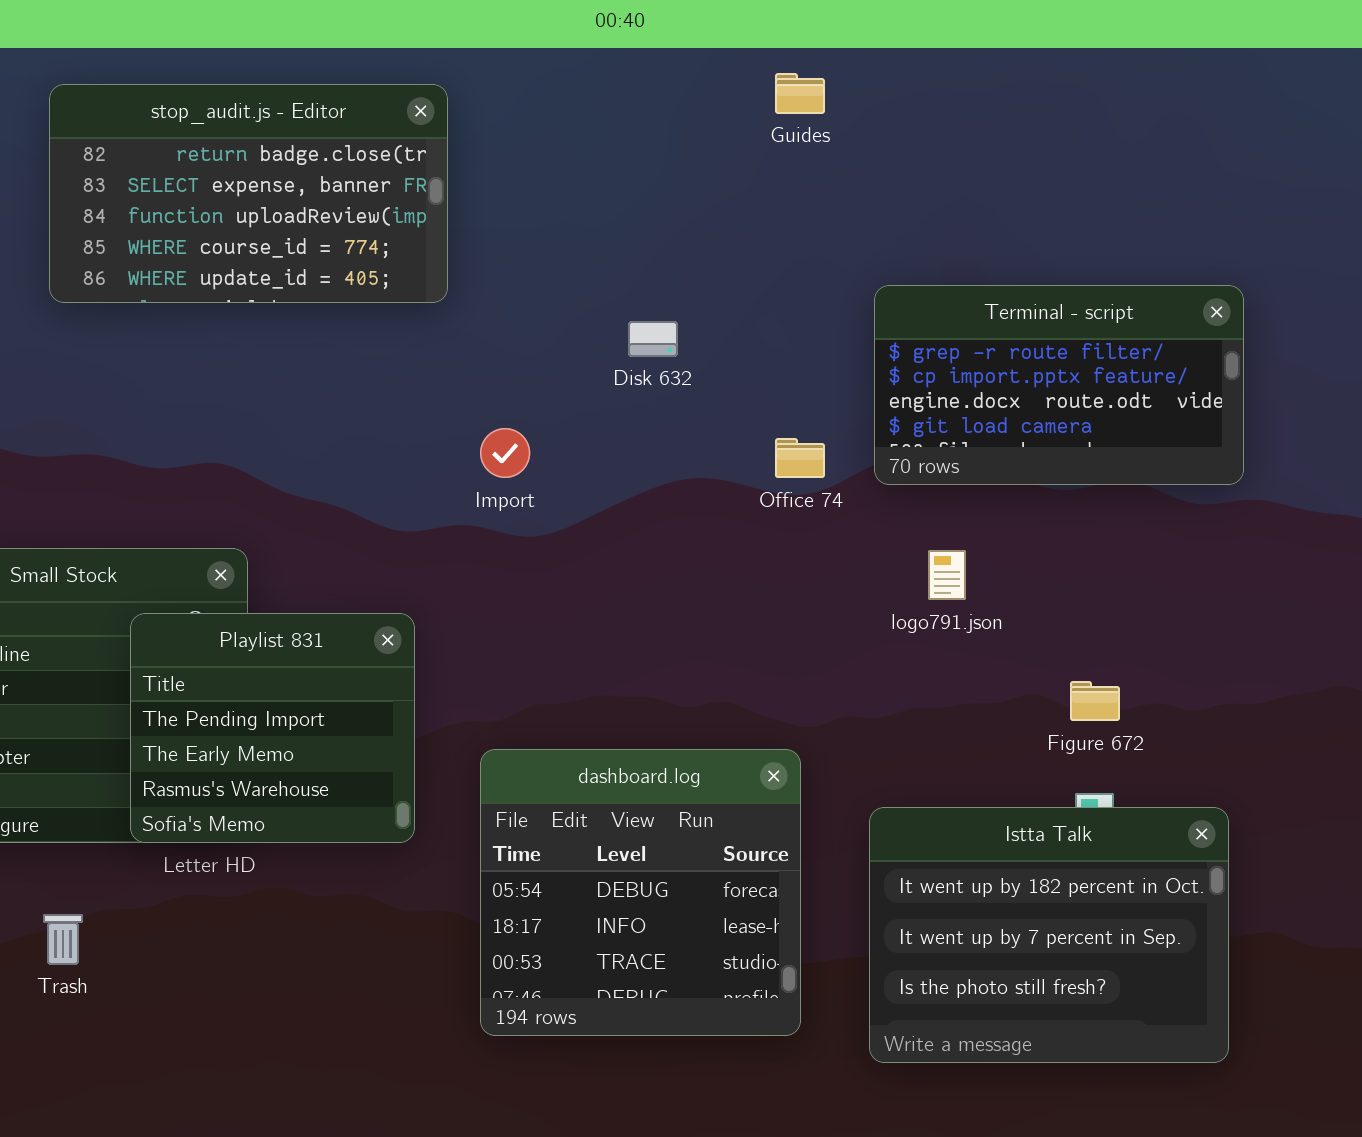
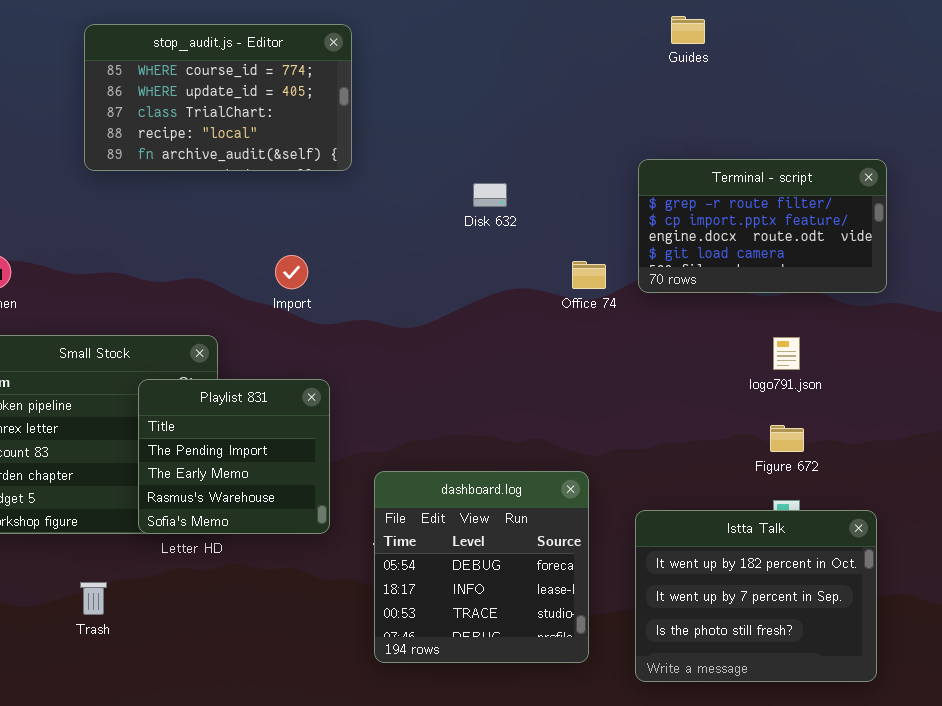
Guides: [775,73,825,114] -> [671,16,705,44], moved
stop_audit.js - Editor: [49,84,448,303] -> [84,24,352,171], scrolled down 3 rows
Import: [480,428,530,478] -> [275,255,308,289], moved
logo791.json: [928,550,966,600] -> [773,337,800,370], moved

